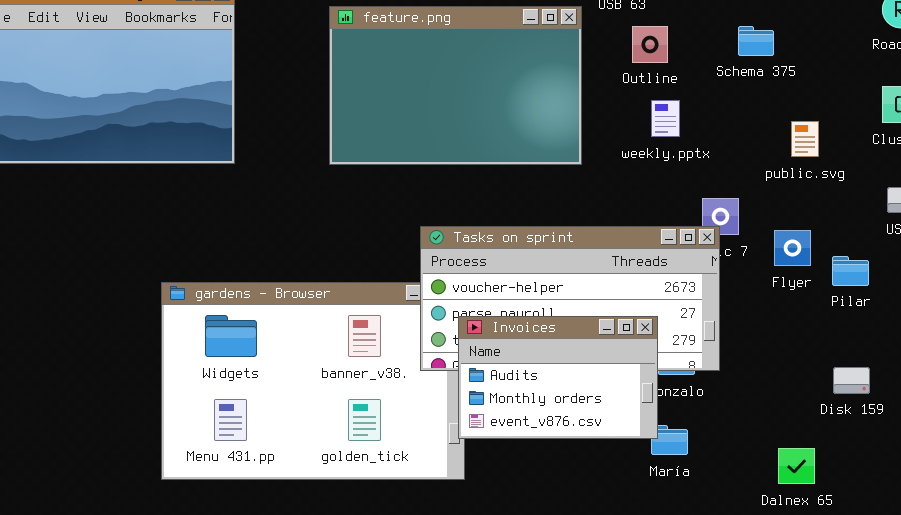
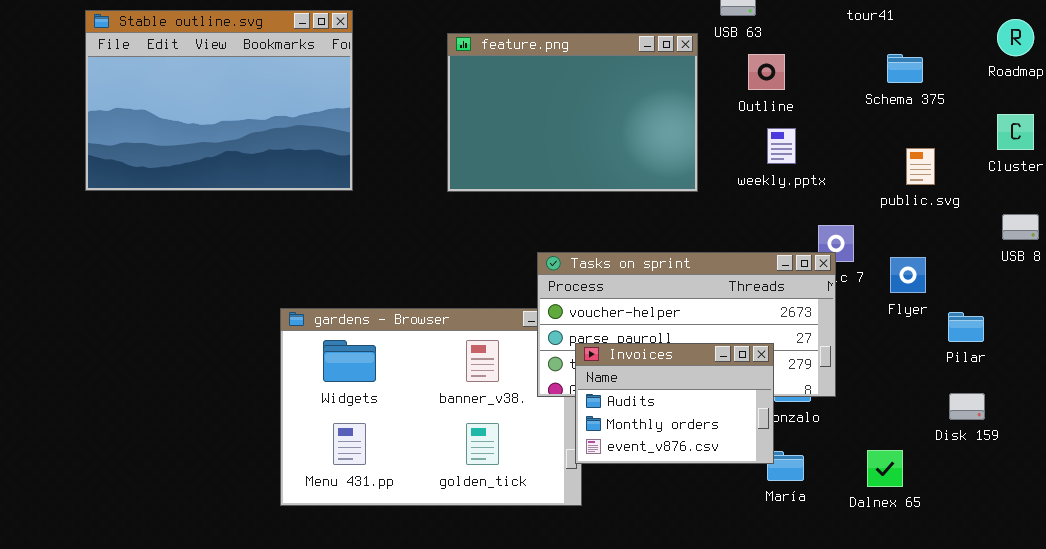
Schema 375: [738,26,774,56] -> [887,54,923,83], moved
Pilar: [832,256,869,286] -> [948,312,984,342], moved
Dalnex 65: [778,448,815,484] -> [867,450,903,487], moved

